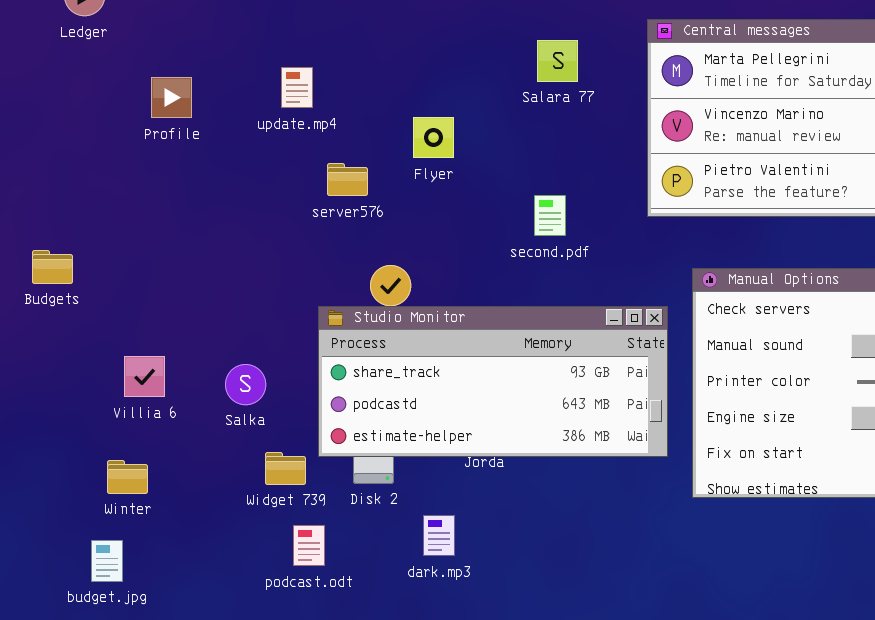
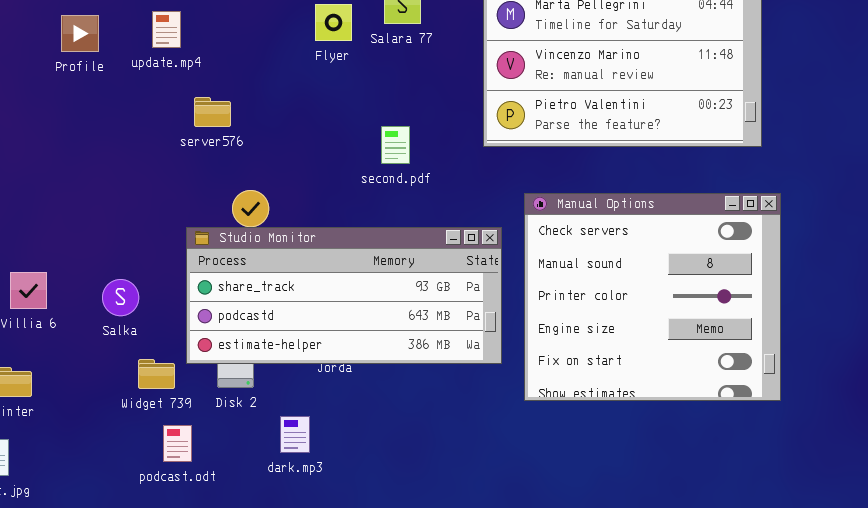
Profile: [151,77,192,118] -> [61,15,99,52], moved
Flyer: [413,117,454,158] -> [315,4,352,41], moved

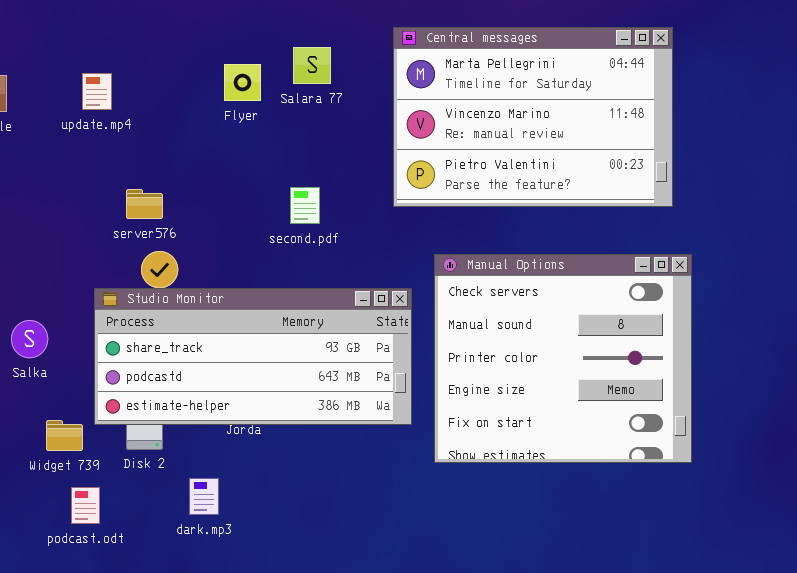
update.mp4: [152,11,181,48] -> [82,73,112,110], moved
server576: [194,97,231,127] -> [126,189,163,219], moved
Salka: [102,279,139,316] -> [11,320,48,358], moved

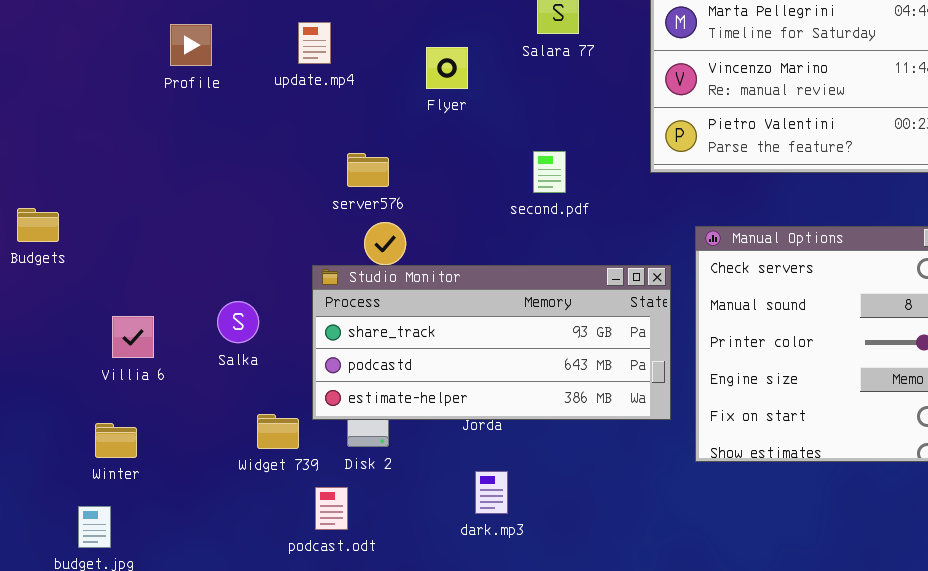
Flyer: [224,64,261,101] -> [426,47,468,89], moved
dark.mp3: [189,478,219,515] -> [475,471,508,514], moved
podcast.odt: [71,487,100,524] -> [315,487,348,530], moved

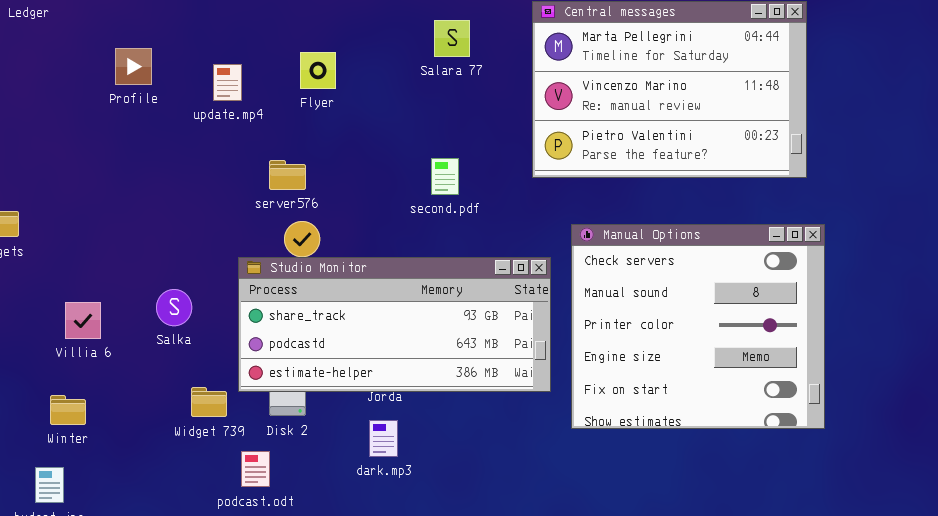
update.mp4: [298,22,331,64] -> [213,64,242,101], moved
Flyer: [426,47,468,89] -> [300,52,336,89], moved
dark.mp3: [475,471,508,514] -> [369,420,398,457], moved

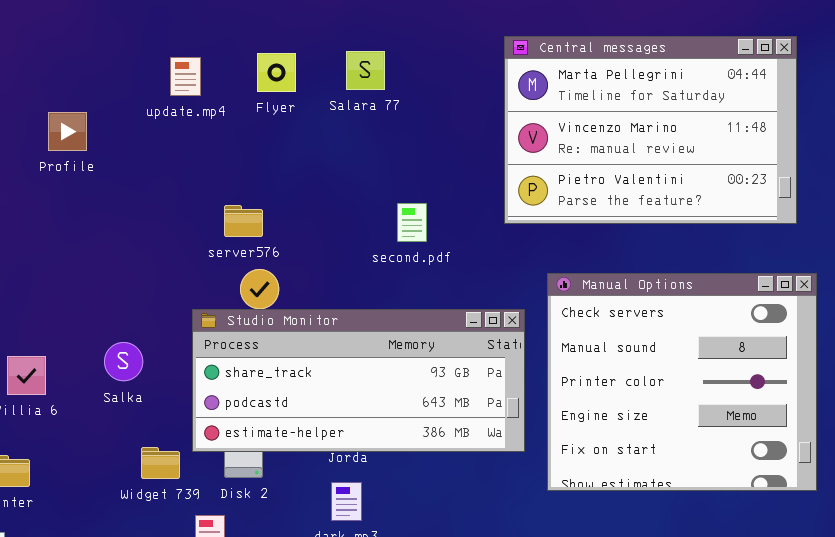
Salara 77: [434,20,470,57] -> [346,51,385,90], moved
Profile: [115,48,152,85] -> [48,112,87,151], moved
Flyer: [300,52,336,89] -> [257,53,296,92], moved
update.mp4: [213,64,242,101] -> [170,57,201,96], moved

